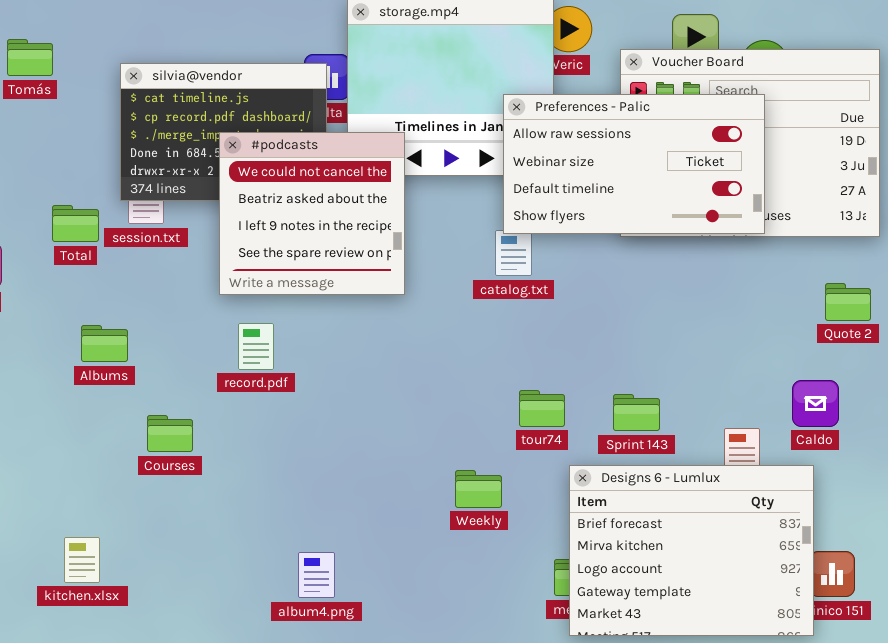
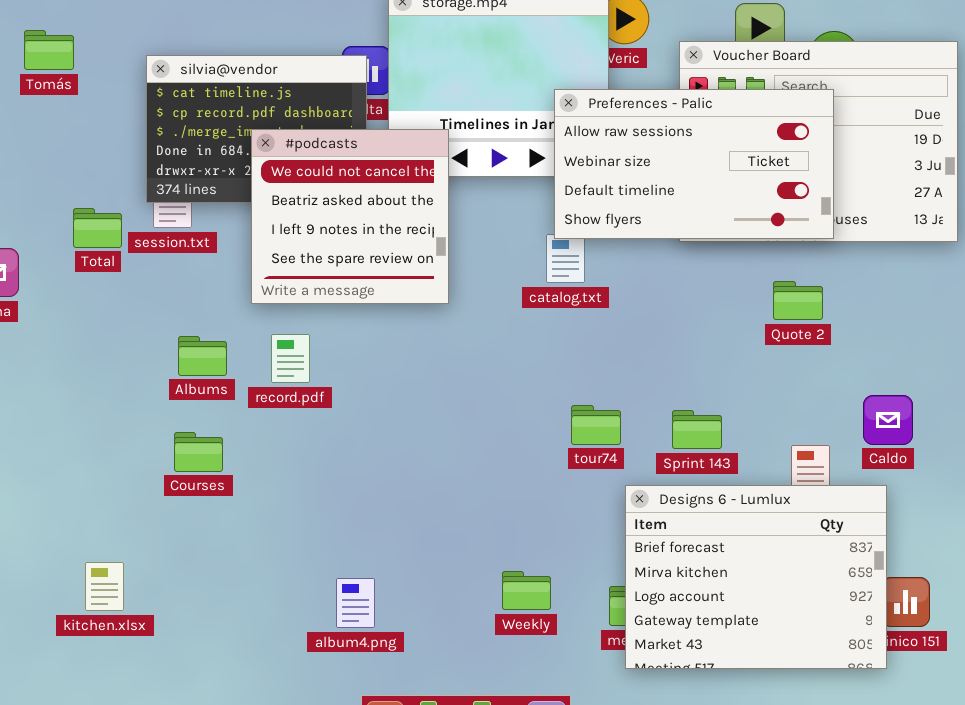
Quote 2: [825,283,871,321] -> [773,281,823,320], moved
Albums: [81,325,128,362] -> [178,336,227,376], moved
Weekly: [455,470,502,508] -> [502,571,551,610], moved

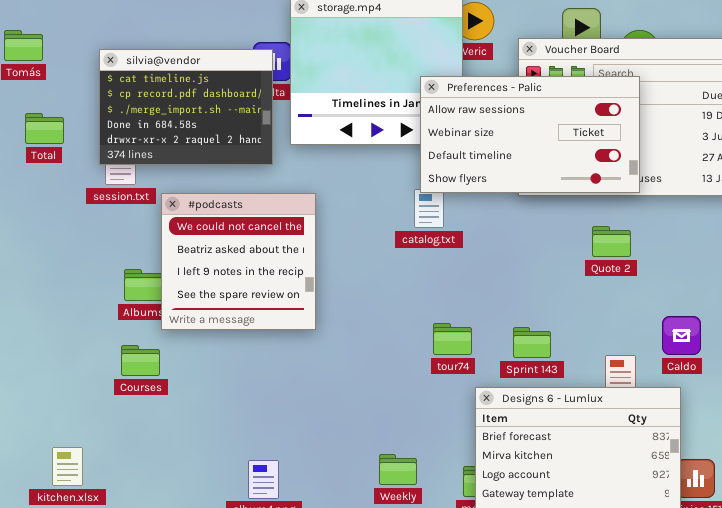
#podcasts: [251,129,449,304] -> [161,193,316,330], moved
Total: [73,208,122,248] -> [25,113,64,144], moved

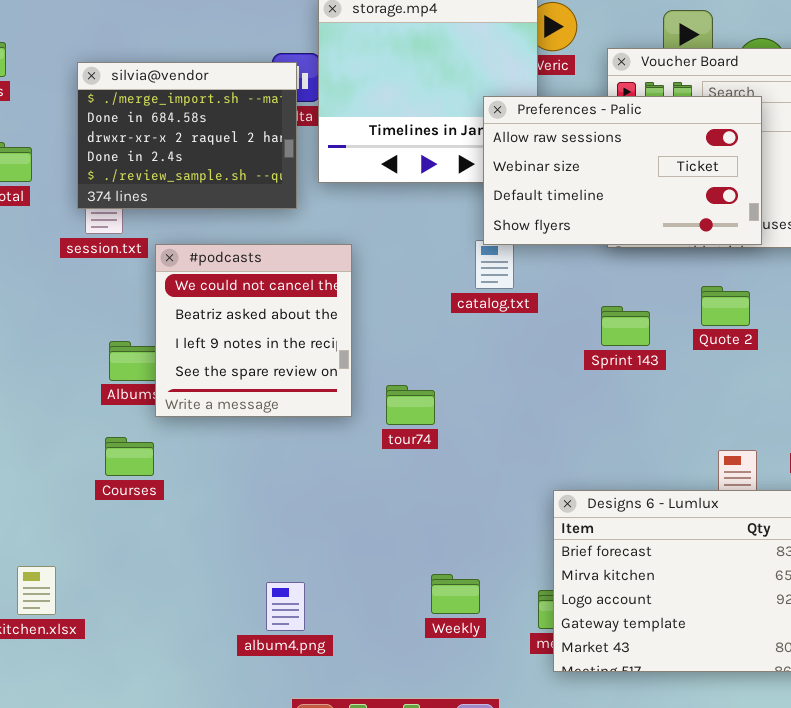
silvia@vendor: [99,49,273,165] -> [77,62,297,209], scrolled down 2 rows
tour74: [433,323,472,355] -> [386,385,435,425], moved
Sprint 143: [513,327,551,358] -> [601,306,650,346], moved

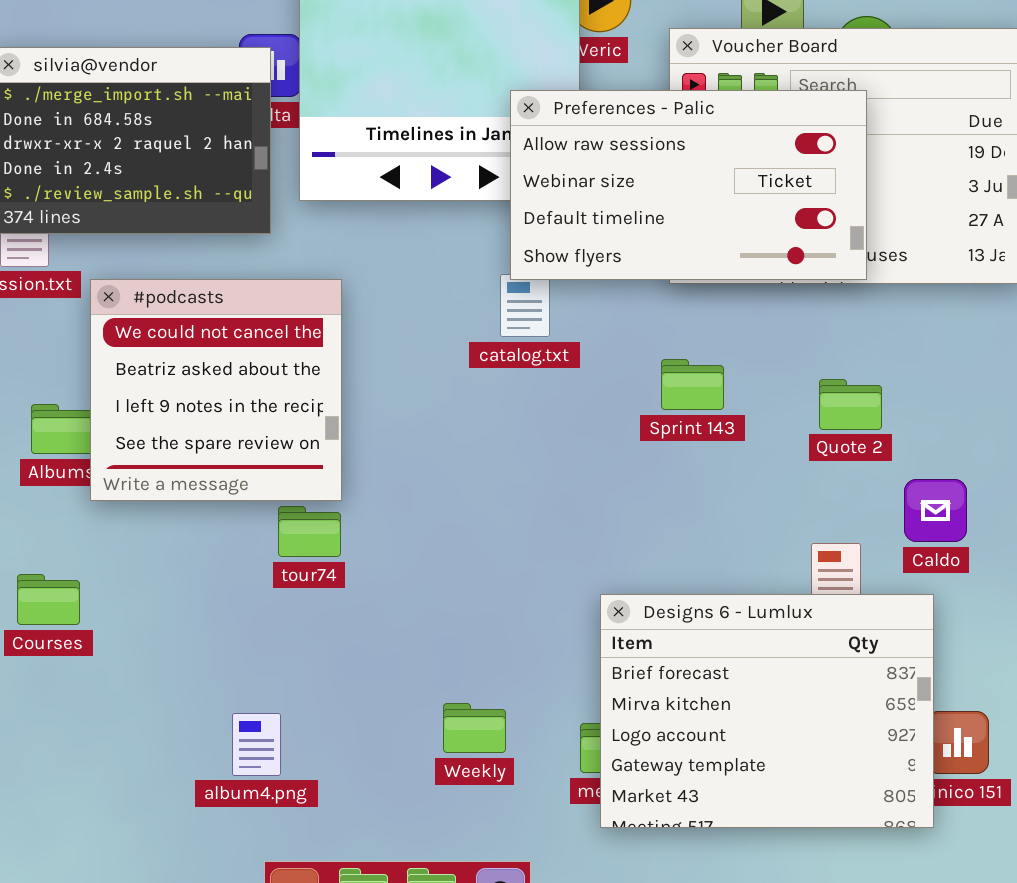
Quote 2: [701,286,750,326] -> [819,379,882,430], moved
tour74: [386,385,435,425] -> [278,506,341,557], moved
Courses: [105,437,154,476] -> [17,574,80,625], moved

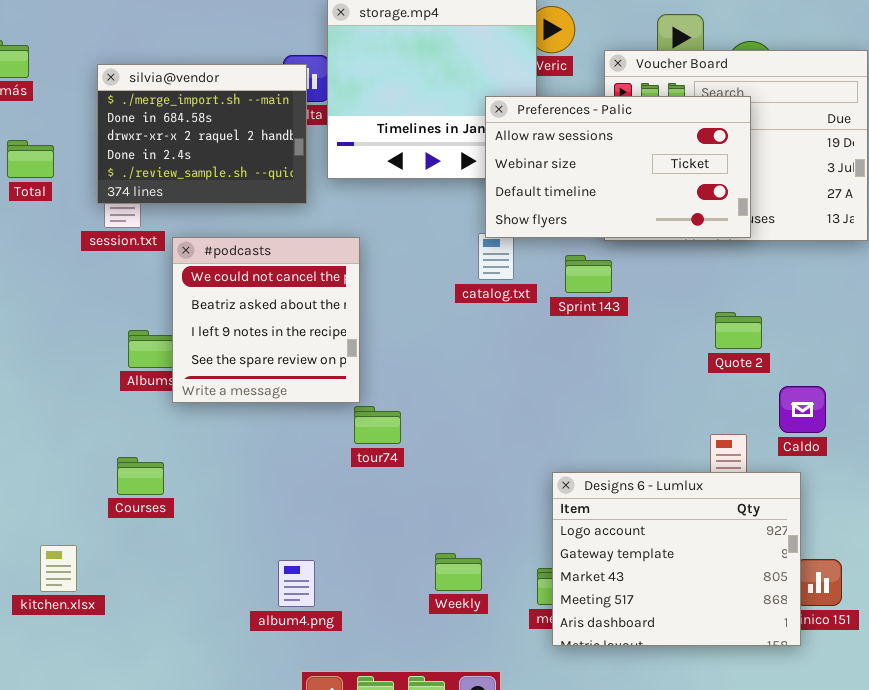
Sprint 143: [661,359,724,410] -> [565,255,612,293], moved
tour74: [278,506,341,557] -> [354,406,401,444], moved
Designs 6 - Lumlux: [600,594,934,828] -> [552,472,801,646], scrolled down 2 rows

